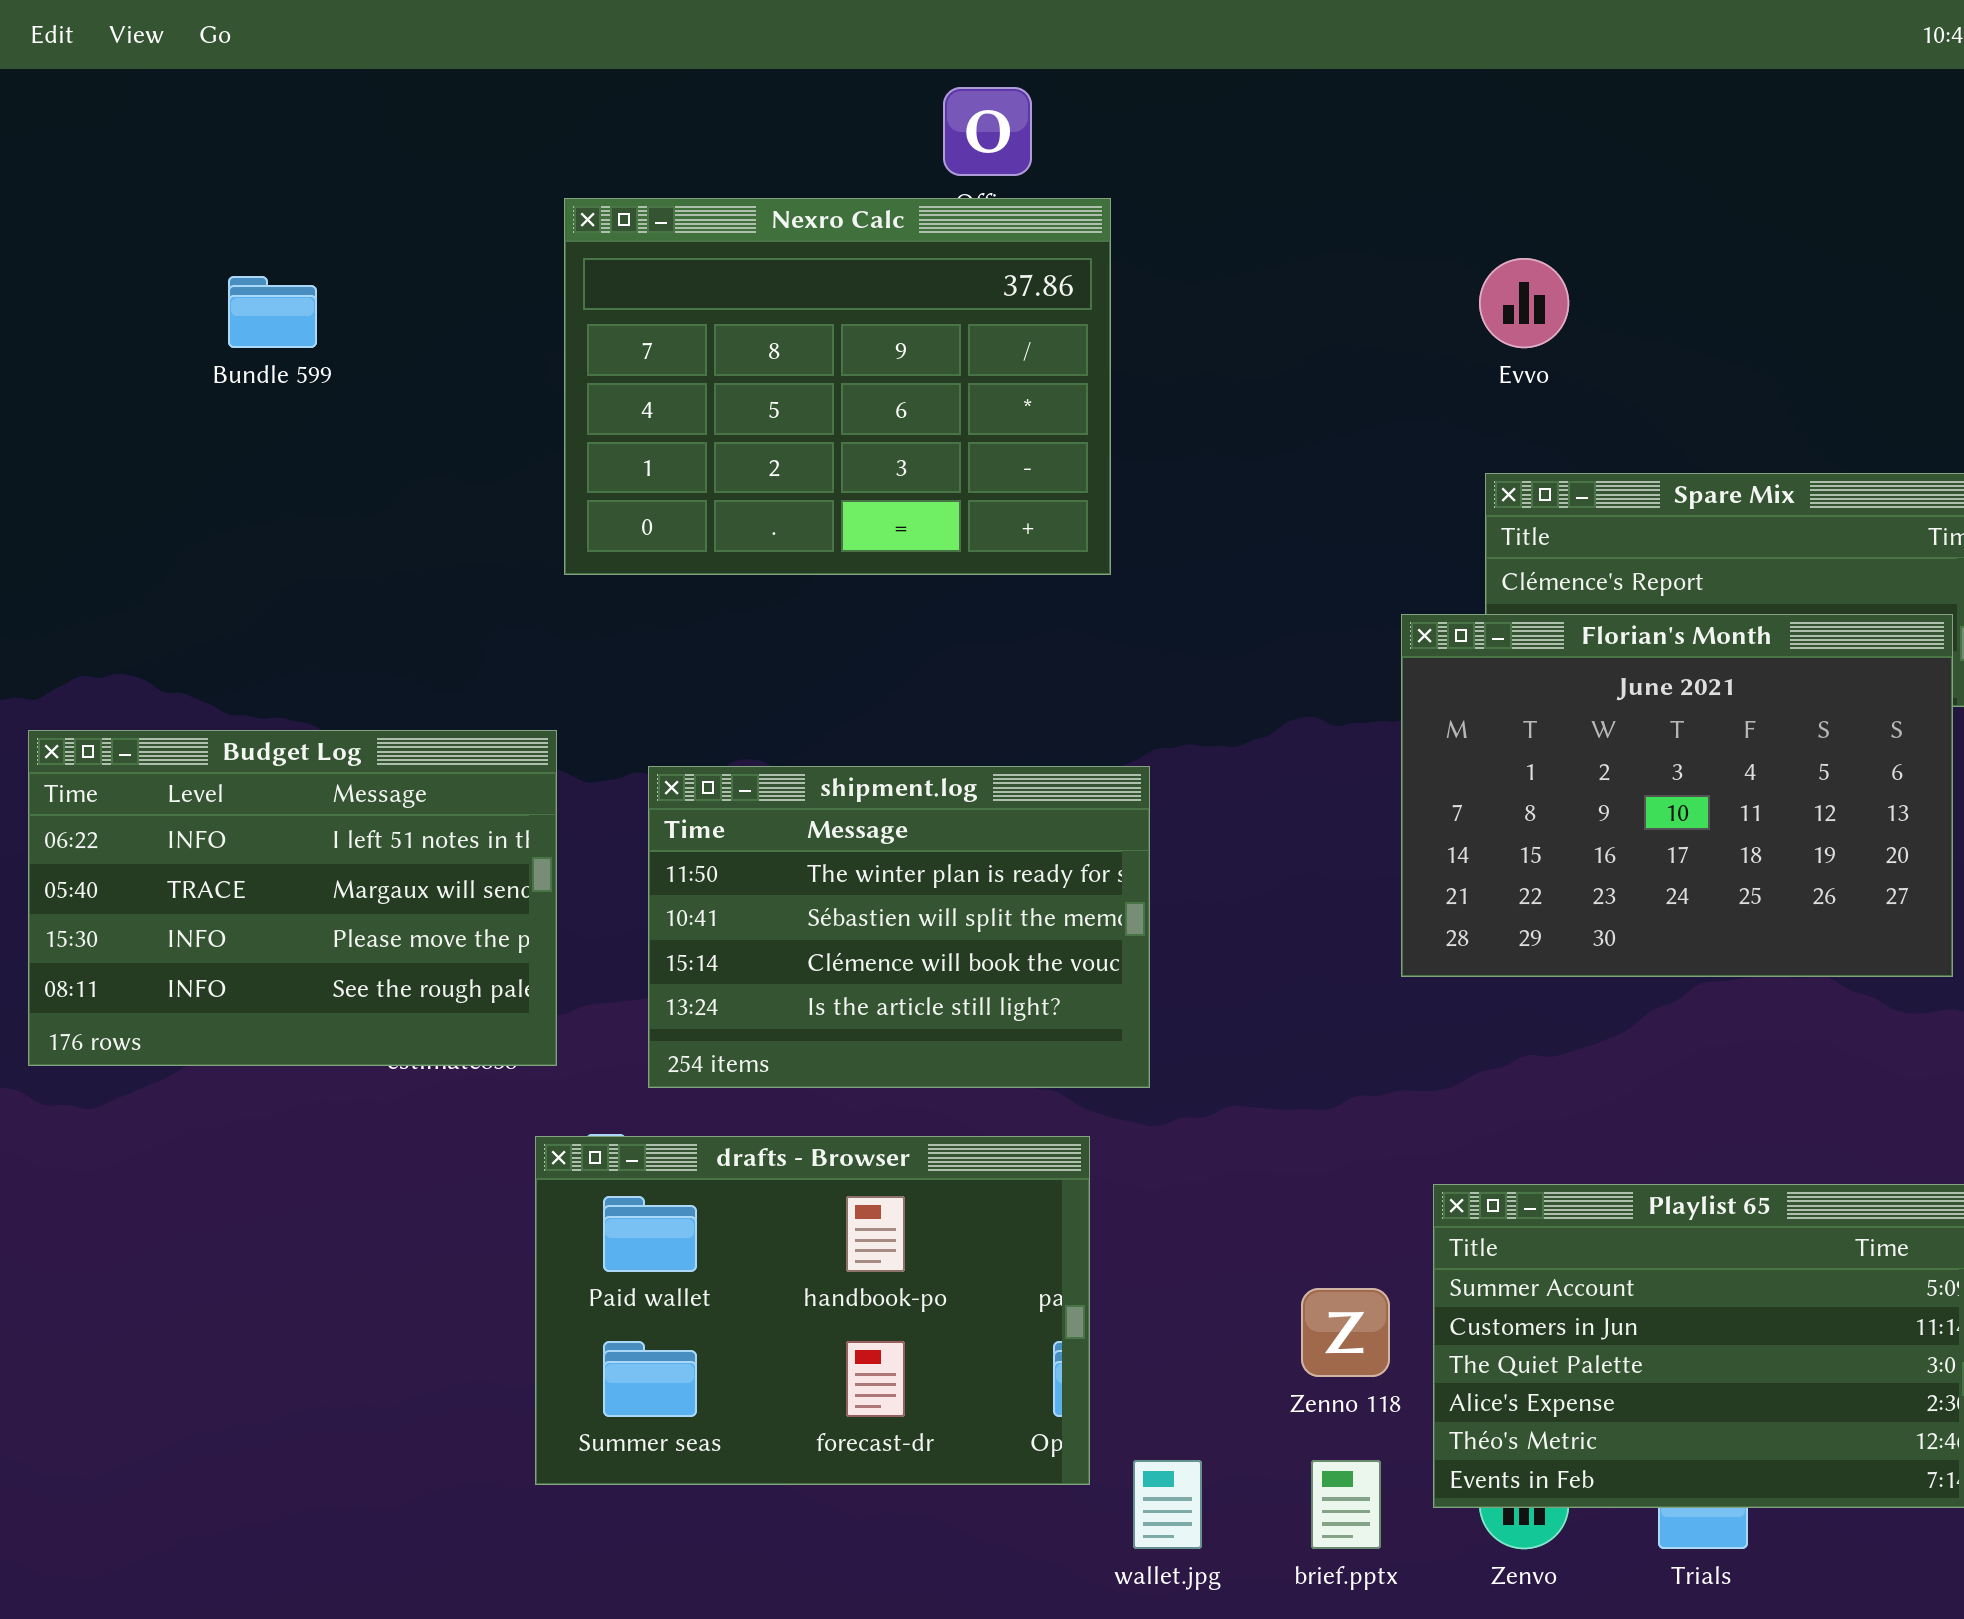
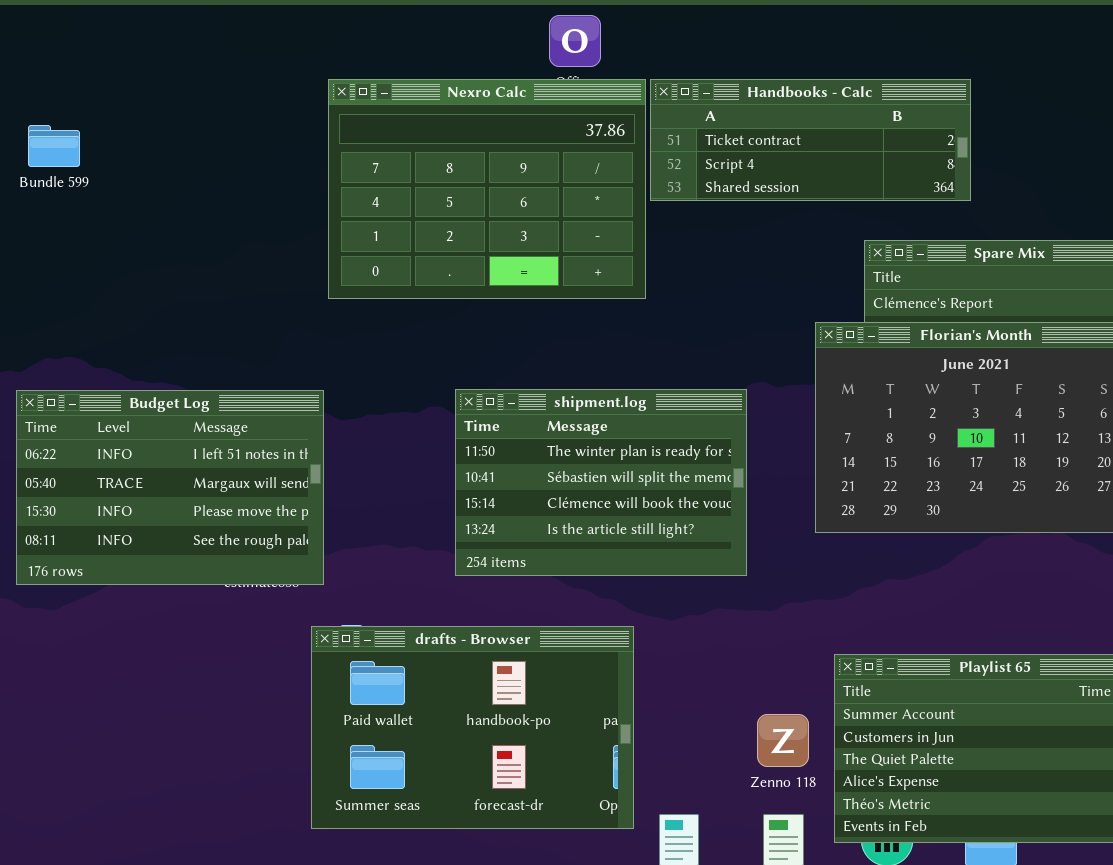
Handbooks - Calc: none -> [650,79,971,201], opened
Bundle 599: [228,276,317,348] -> [28,125,80,167], moved
shipment.log: [648,766,1150,1088] -> [455,389,747,576], moved

